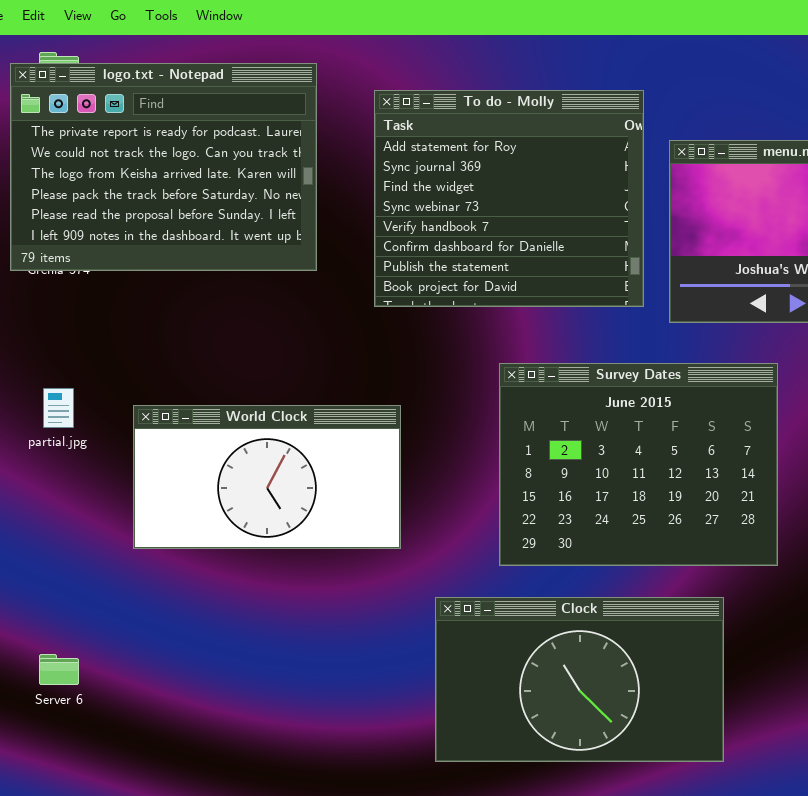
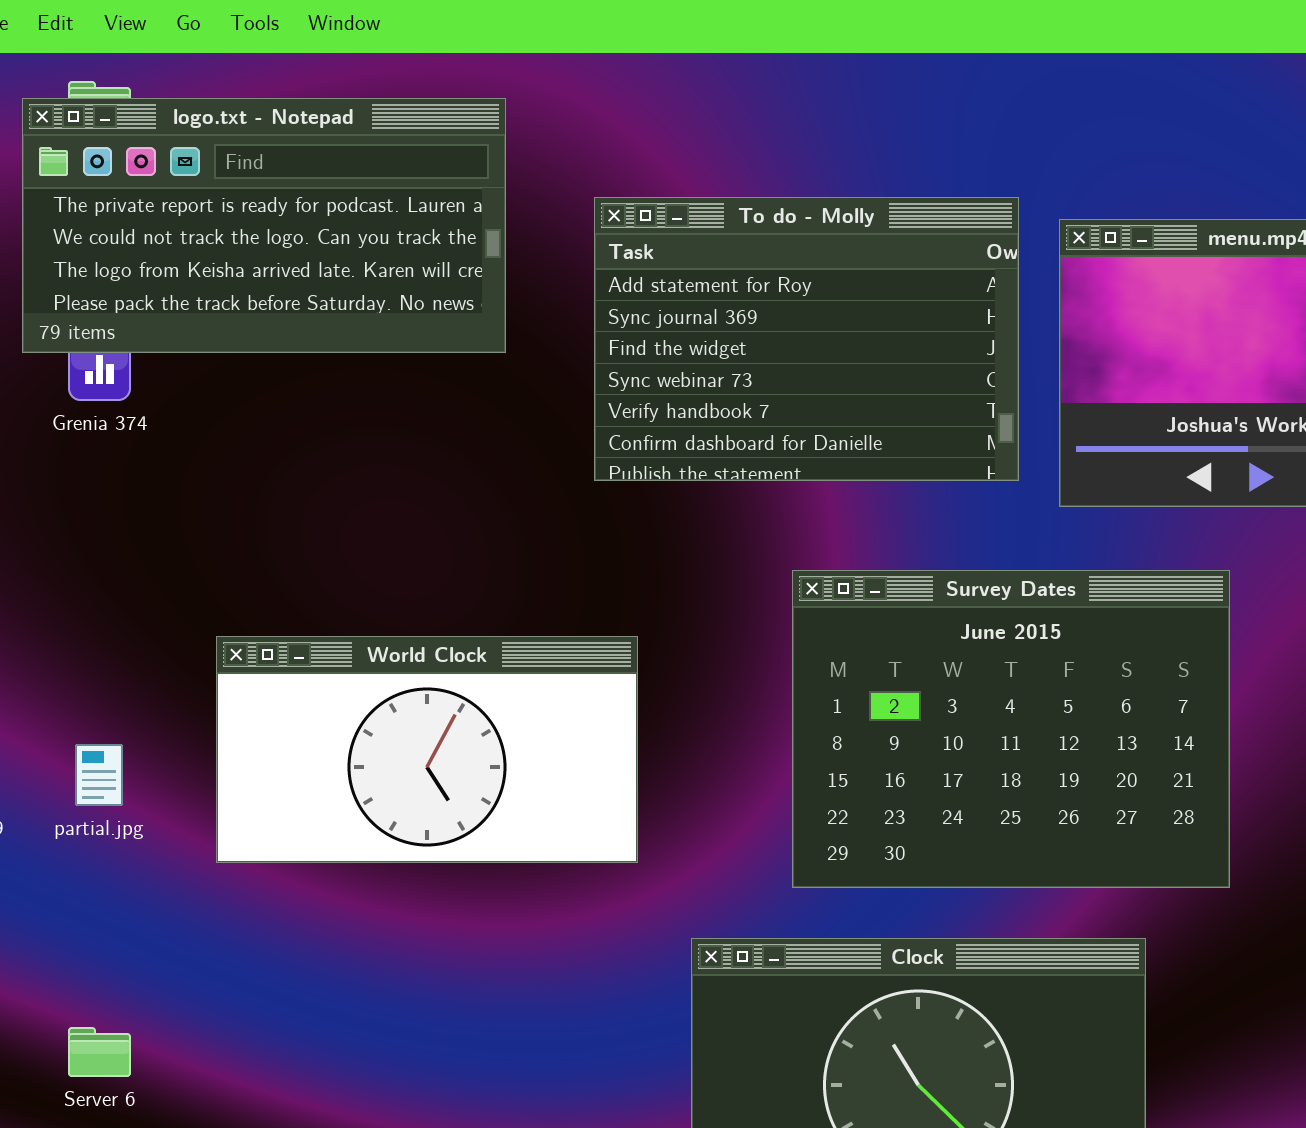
logo.txt - Notepad: [10,63,317,271] -> [22,98,506,353], resized
To do - Molly: [374,90,644,307] -> [594,197,1019,481], resized
partial.jpg: [43,388,74,428] -> [75,744,123,806], moved

